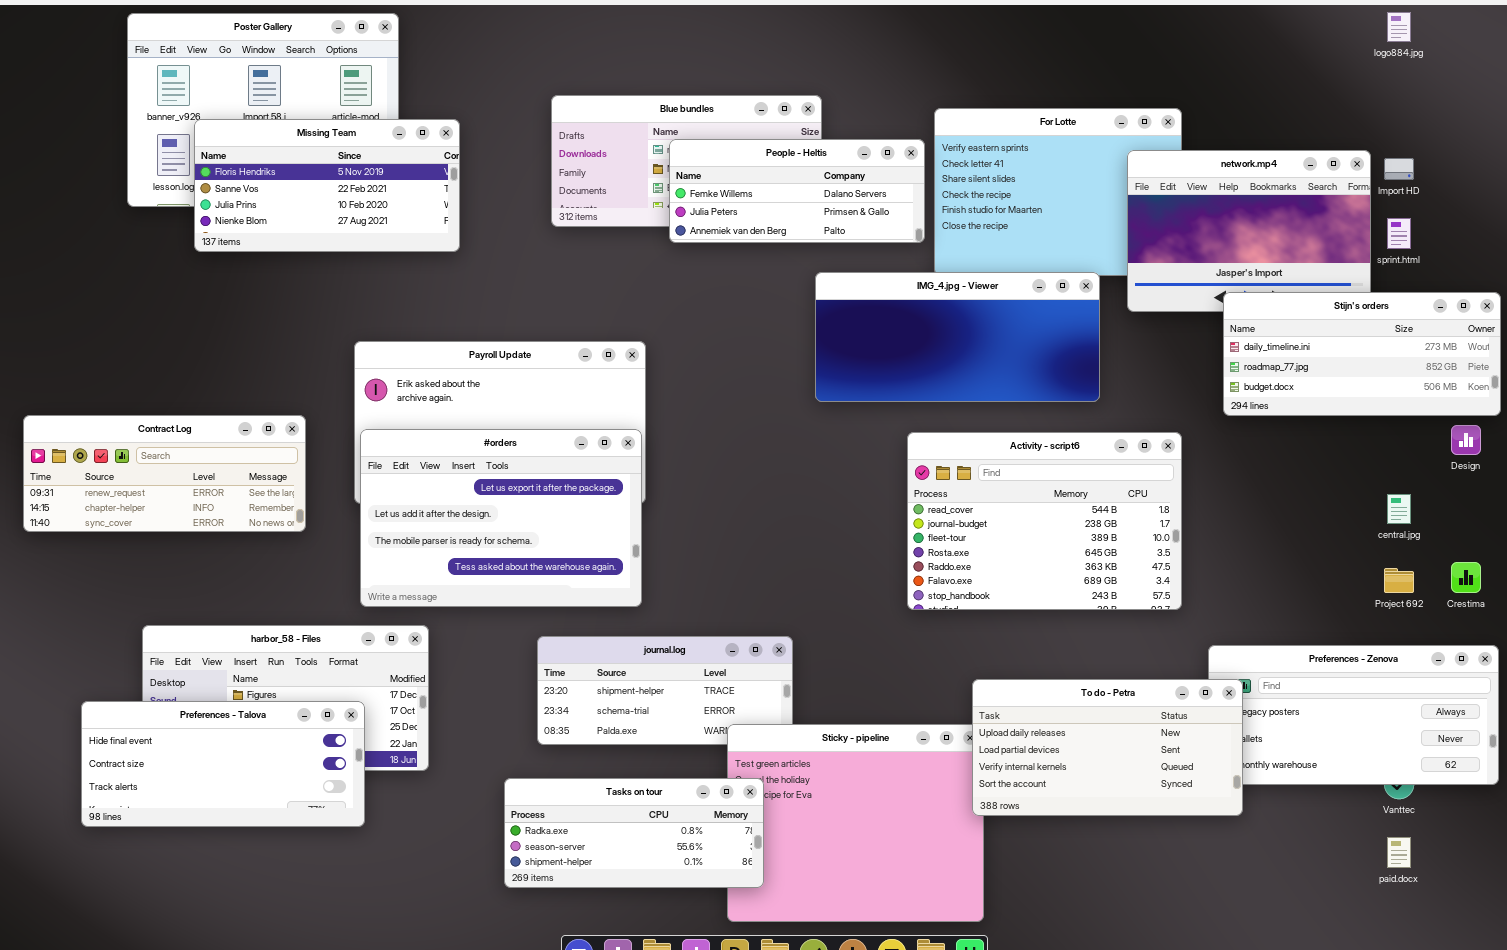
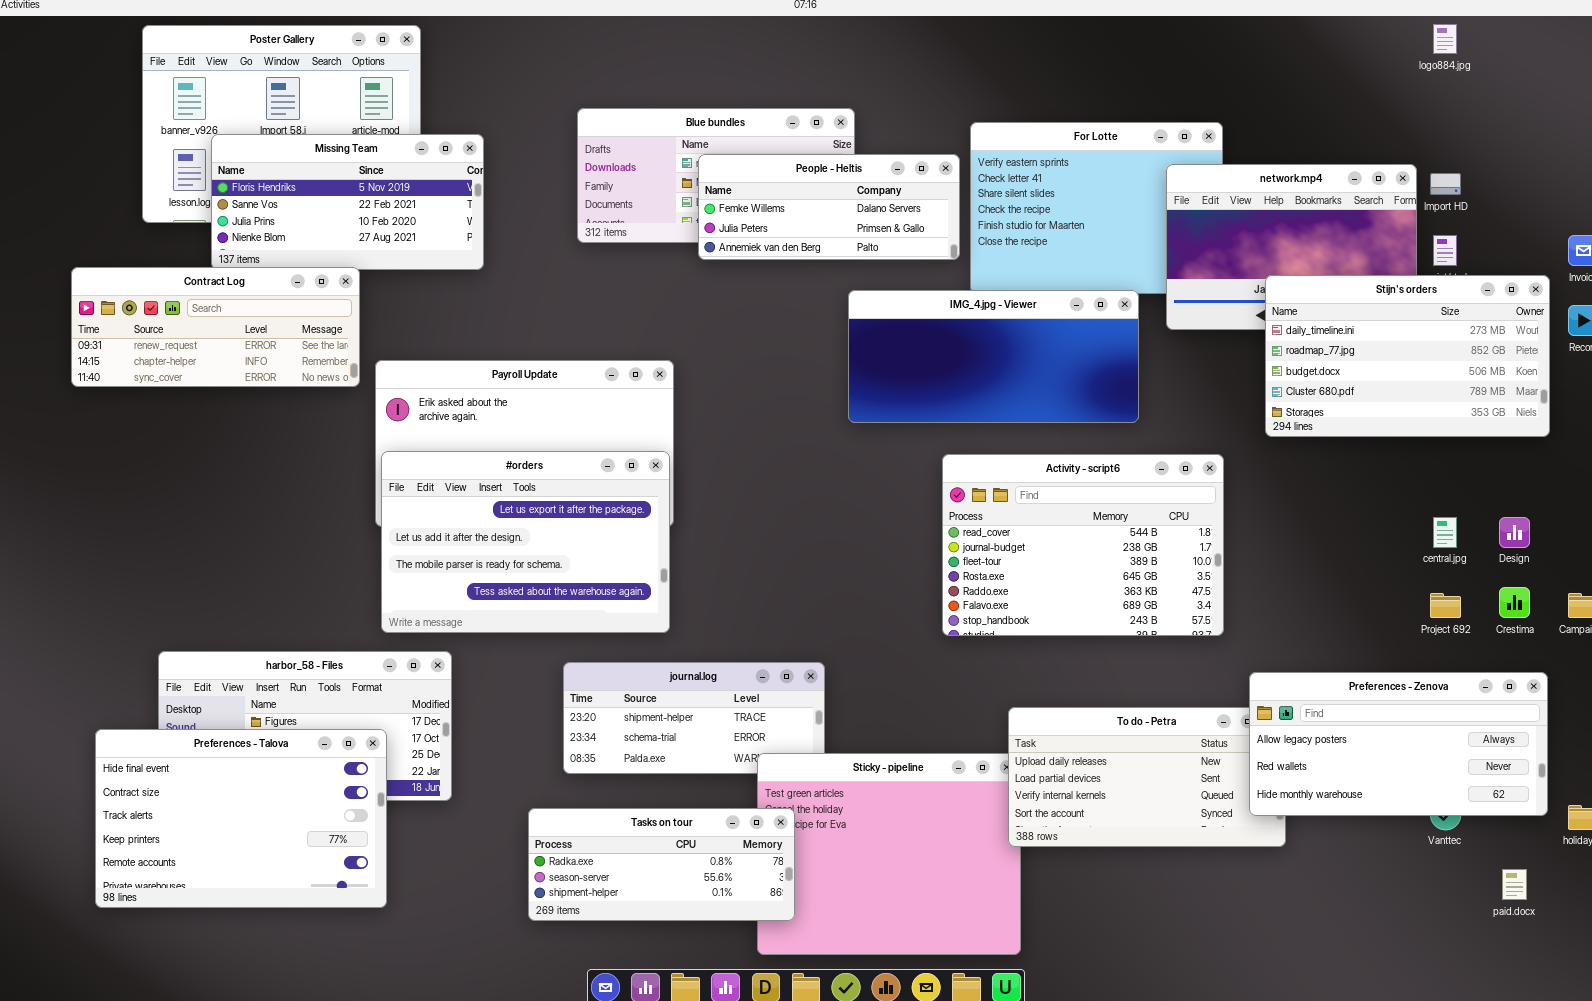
Stijn's orders: [1223,292,1501,416] -> [1265,275,1550,437], resized
Contract Log: [23,415,306,532] -> [71,267,360,387], moved
Design: [1451,425,1481,455] -> [1499,517,1530,548], moved
Preferences - Zenova: [1208,645,1499,785] -> [1249,672,1548,816], raised
Preferences - Talova: [81,701,365,827] -> [95,729,387,908], resized
paid.docx: [1387,837,1411,868] -> [1502,869,1527,900], moved

